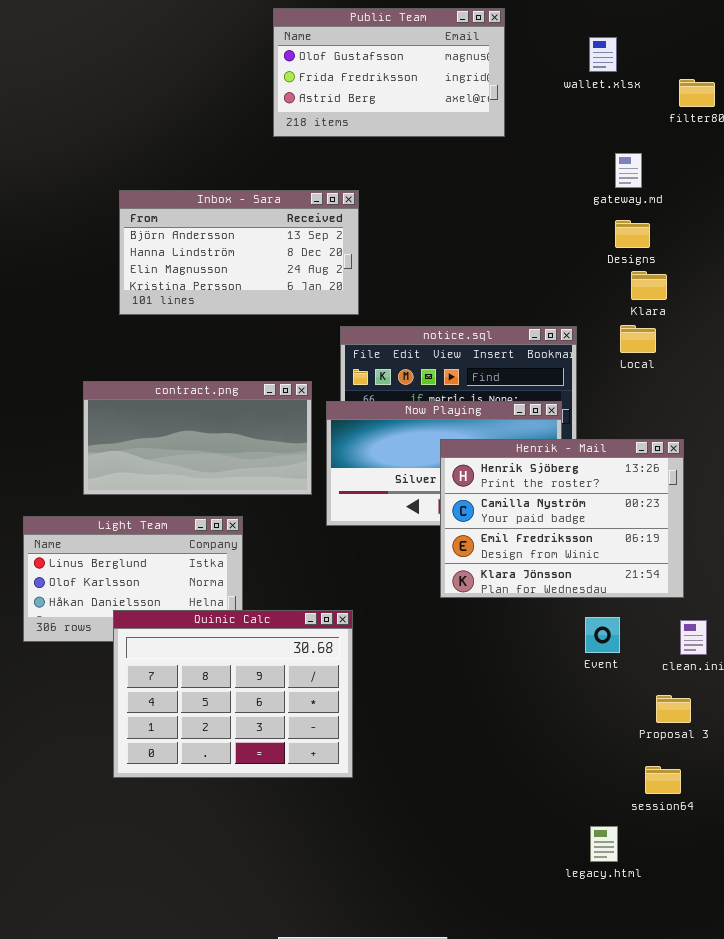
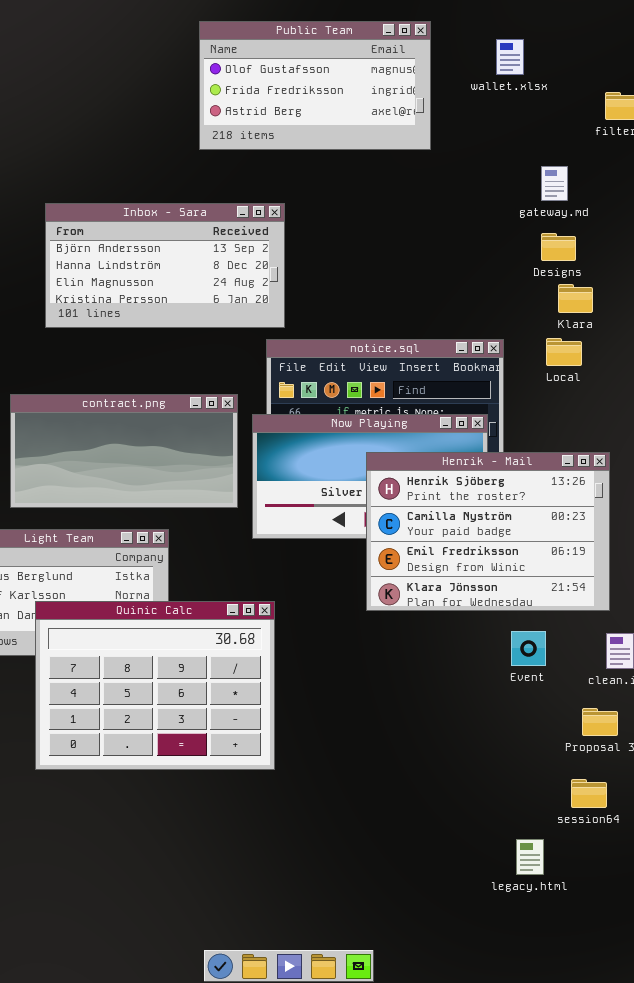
wallet.xlsx: [589,37,617,72] -> [496,39,524,75], moved
Quinic Calc: [113,610,353,778] -> [35,601,275,770], moved

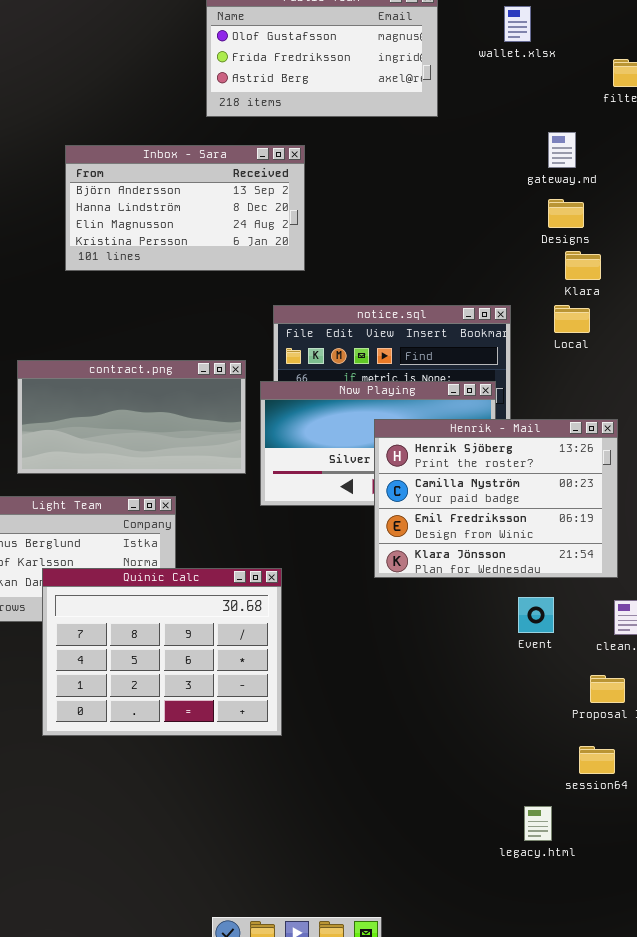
Inbox - Sara: [45,203,285,328] -> [65,145,305,271], moved

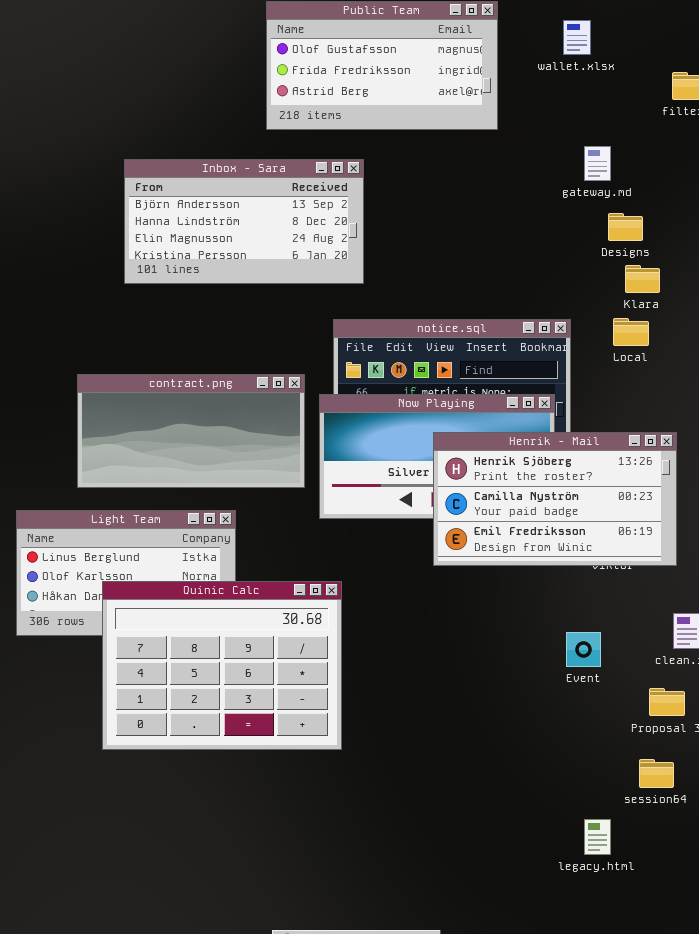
gateway.md: [548,132,576,168] -> [584,146,611,181], moved
Henrik - Mail: [374,419,618,578] -> [433,432,677,566], resized
Event: [518,597,554,633] -> [566,632,601,667], moved

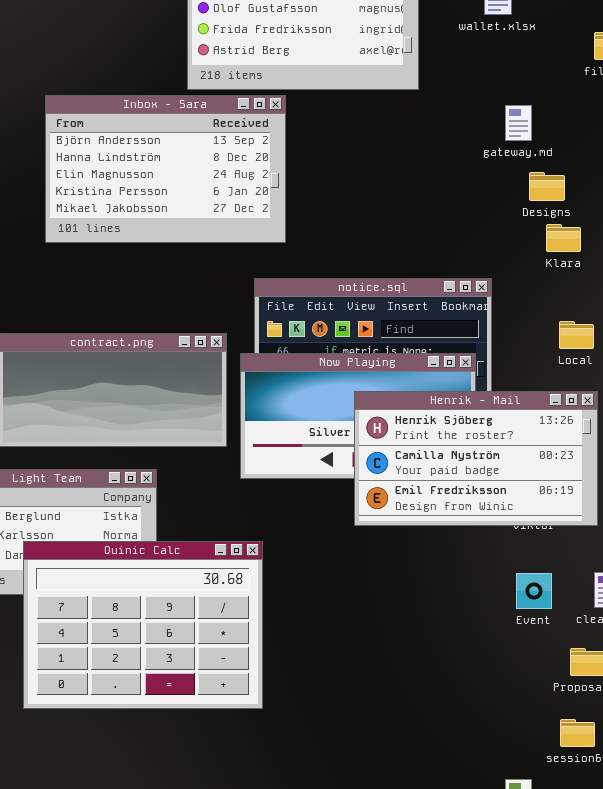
Inbox - Sara: [124,159,364,284] -> [45,95,286,243], resized
Local: [613,318,649,346] -> [559,321,594,349], moved
Event: [566,632,601,667] -> [516,573,552,609], moved

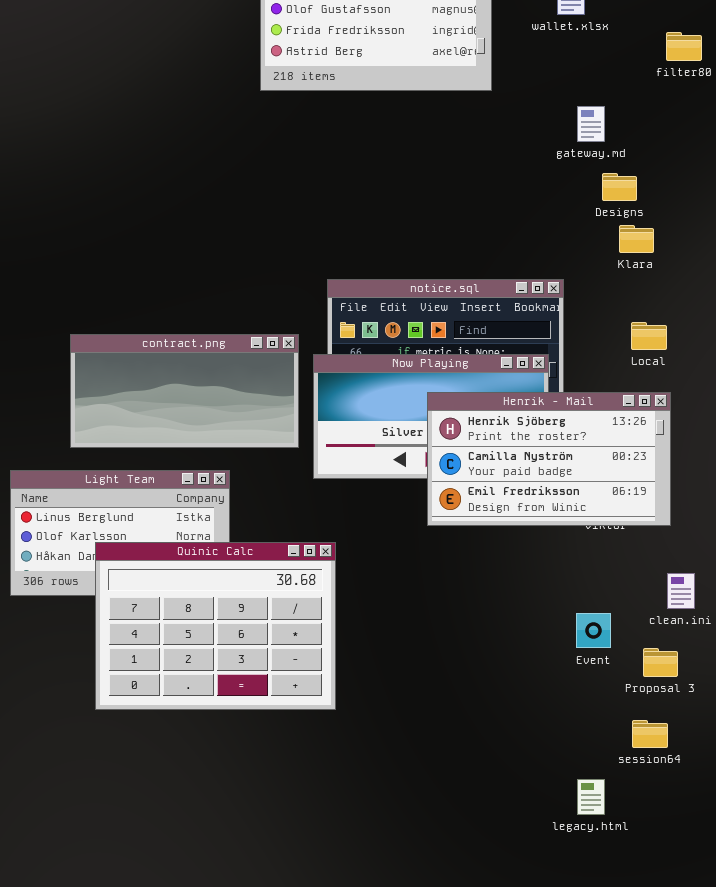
Inbox - Sara: [45,95,286,243] -> none, closed
Event: [516,573,552,609] -> [576,613,611,648], moved

